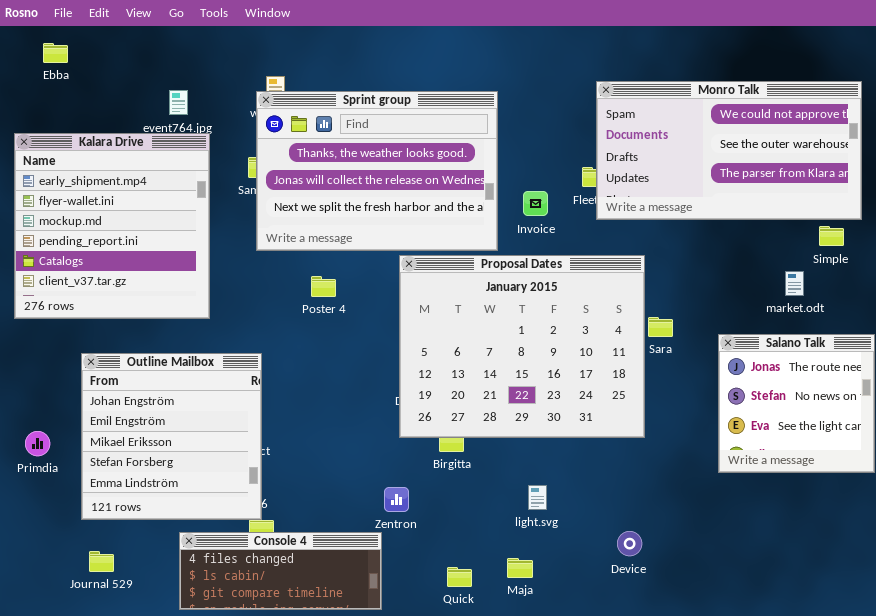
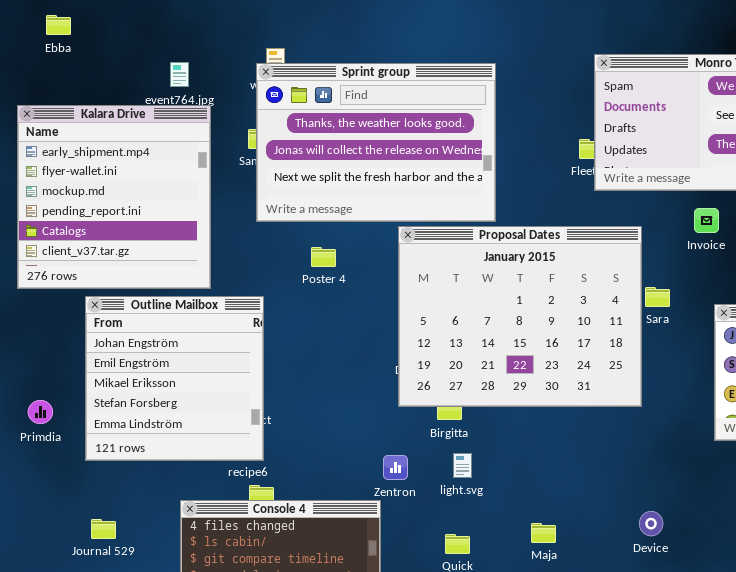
Invoice: [523,191,548,216] -> [694,208,719,233], moved
Outline Mailbox: [81,353,262,520] -> [85,296,264,461], moved
light.svg: [528,485,547,510] -> [453,453,472,478], moved
Device: [617,531,642,556] -> [639,511,663,536], moved
Maja: [507,558,533,578] -> [531,523,556,543], moved

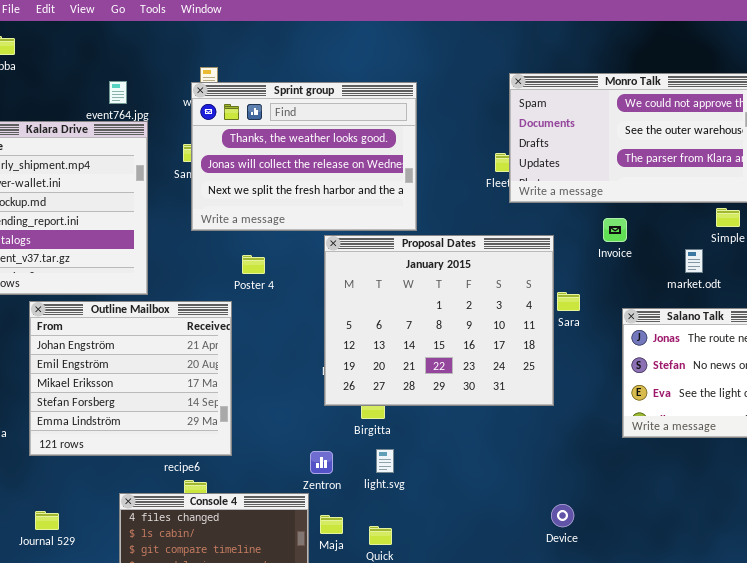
Outline Mailbox: [85,296,264,461] -> [29,301,232,456], resized
Maja: [531,523,556,543] -> [320,515,343,534], moved

